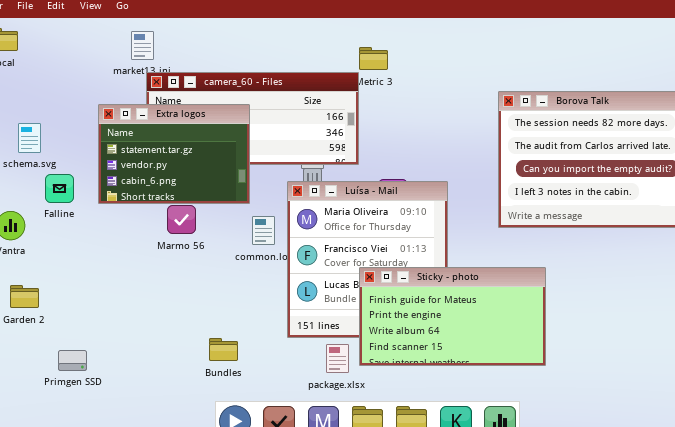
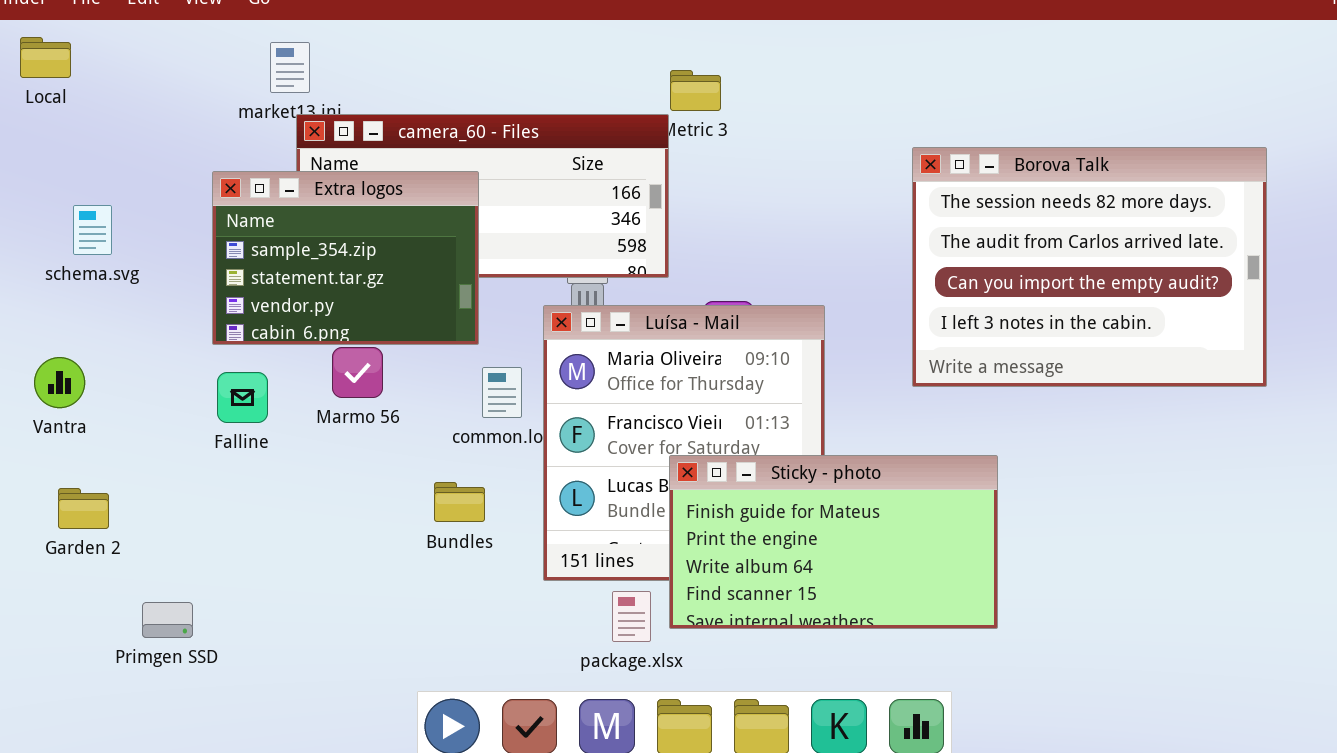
Extra logos: [98,104,250,204] -> [212,171,479,345], scrolled up 1 row
Falline: [45,174,74,203] -> [217,372,268,423], moved
Bundles: [209,338,238,361] -> [434,482,485,522], moved

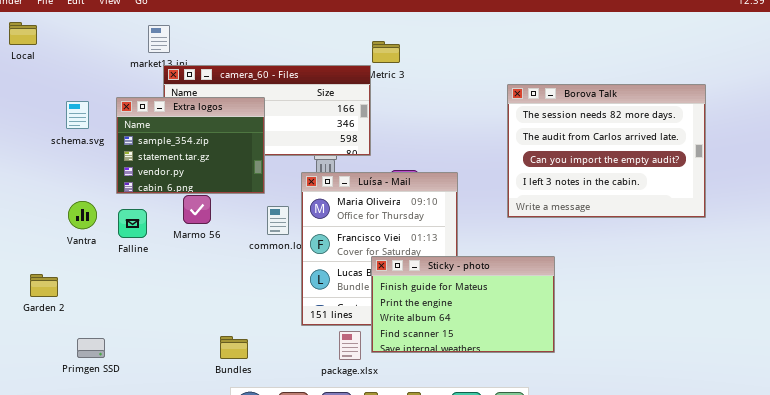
schema.svg: [73,205,112,255] -> [66,101,89,129], moved
Vantra: [34,357,85,408] -> [68,201,97,229], moved
Bundles: [434,482,485,522] -> [220,336,248,359], moved

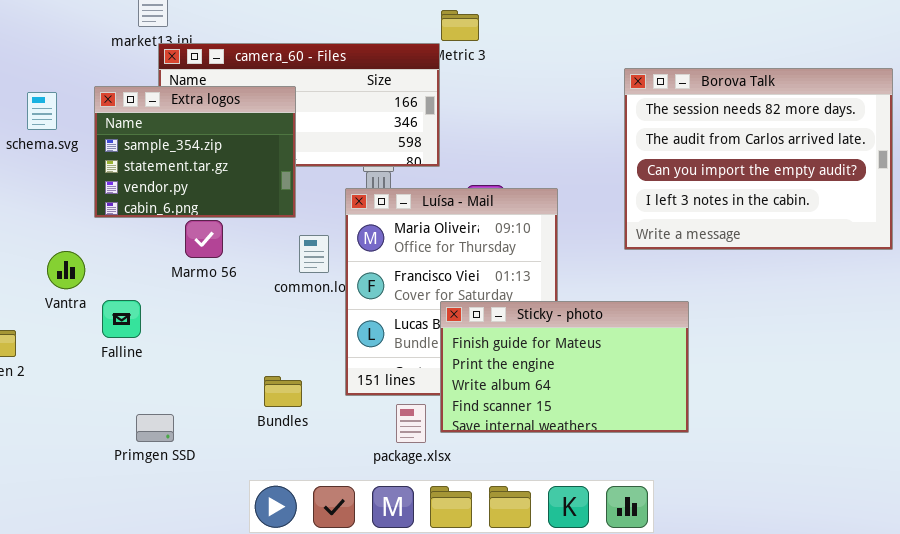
Vantra: [68,201,97,229] -> [47,251,85,289], moved
Falline: [118,209,147,238] -> [102,300,141,338], moved
Bundles: [220,336,248,359] -> [264,376,302,407], moved
Primgen SSD: [77,338,105,358] -> [136,414,174,442], moved

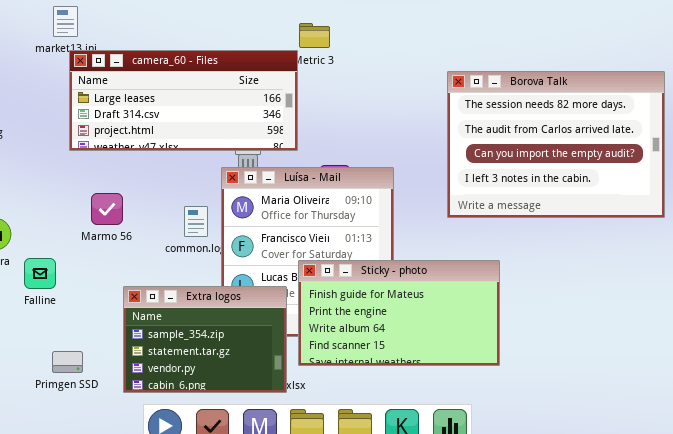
Extra logos: [94,86,296,218] -> [123,286,287,393], moved

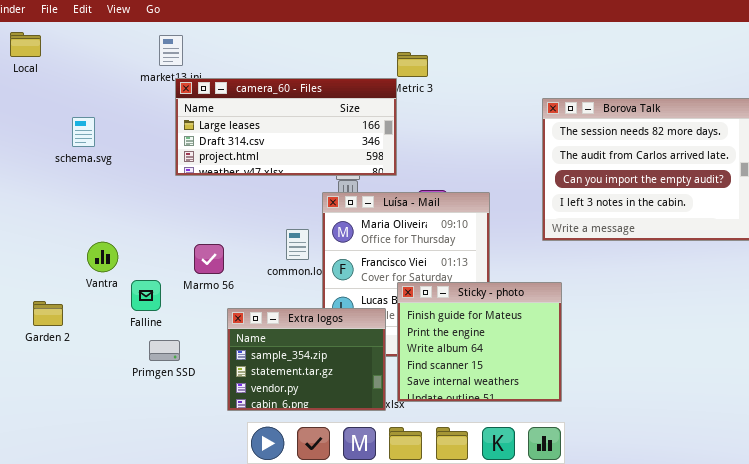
Marmo 56: [91,193,123,225] -> [194,244,224,274], moved
Sticky - photo: [298,260,500,366] -> [397,282,562,402], resized
Primgen SSD: [52,351,83,373] -> [149,340,180,361], moved

